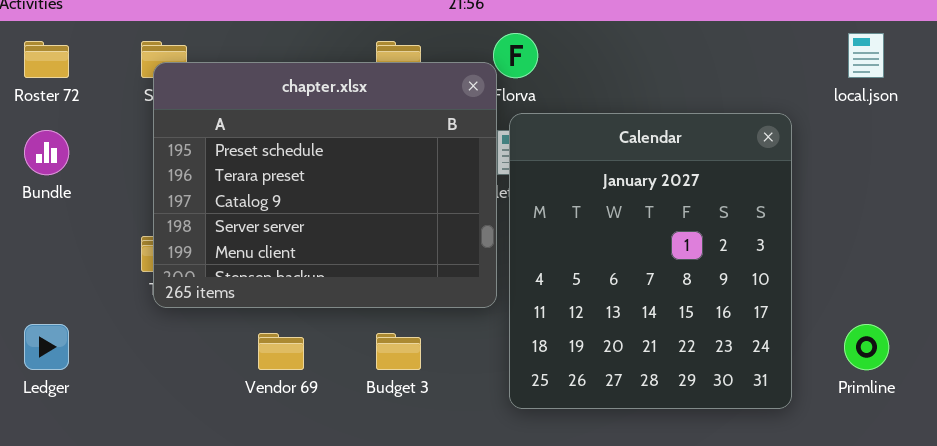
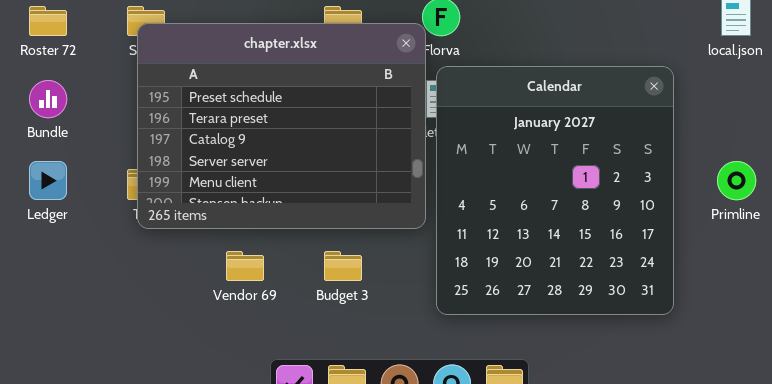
Ledger: [24,324,69,370] -> [29,161,67,200], moved
Primline: [844,324,889,370] -> [717,161,756,200], moved

